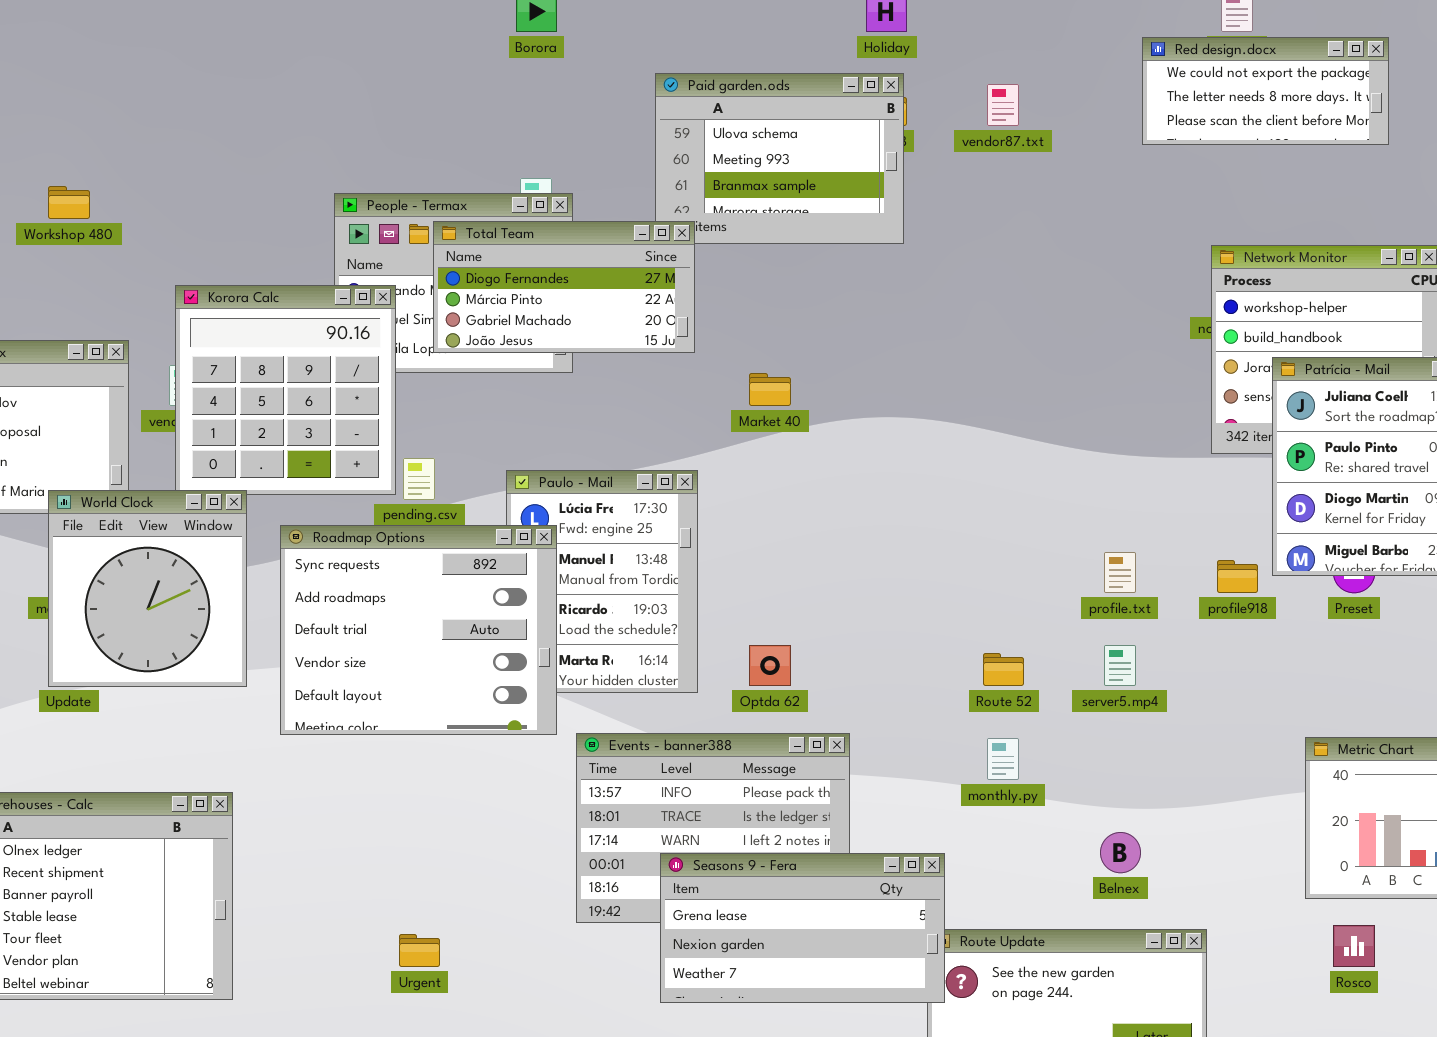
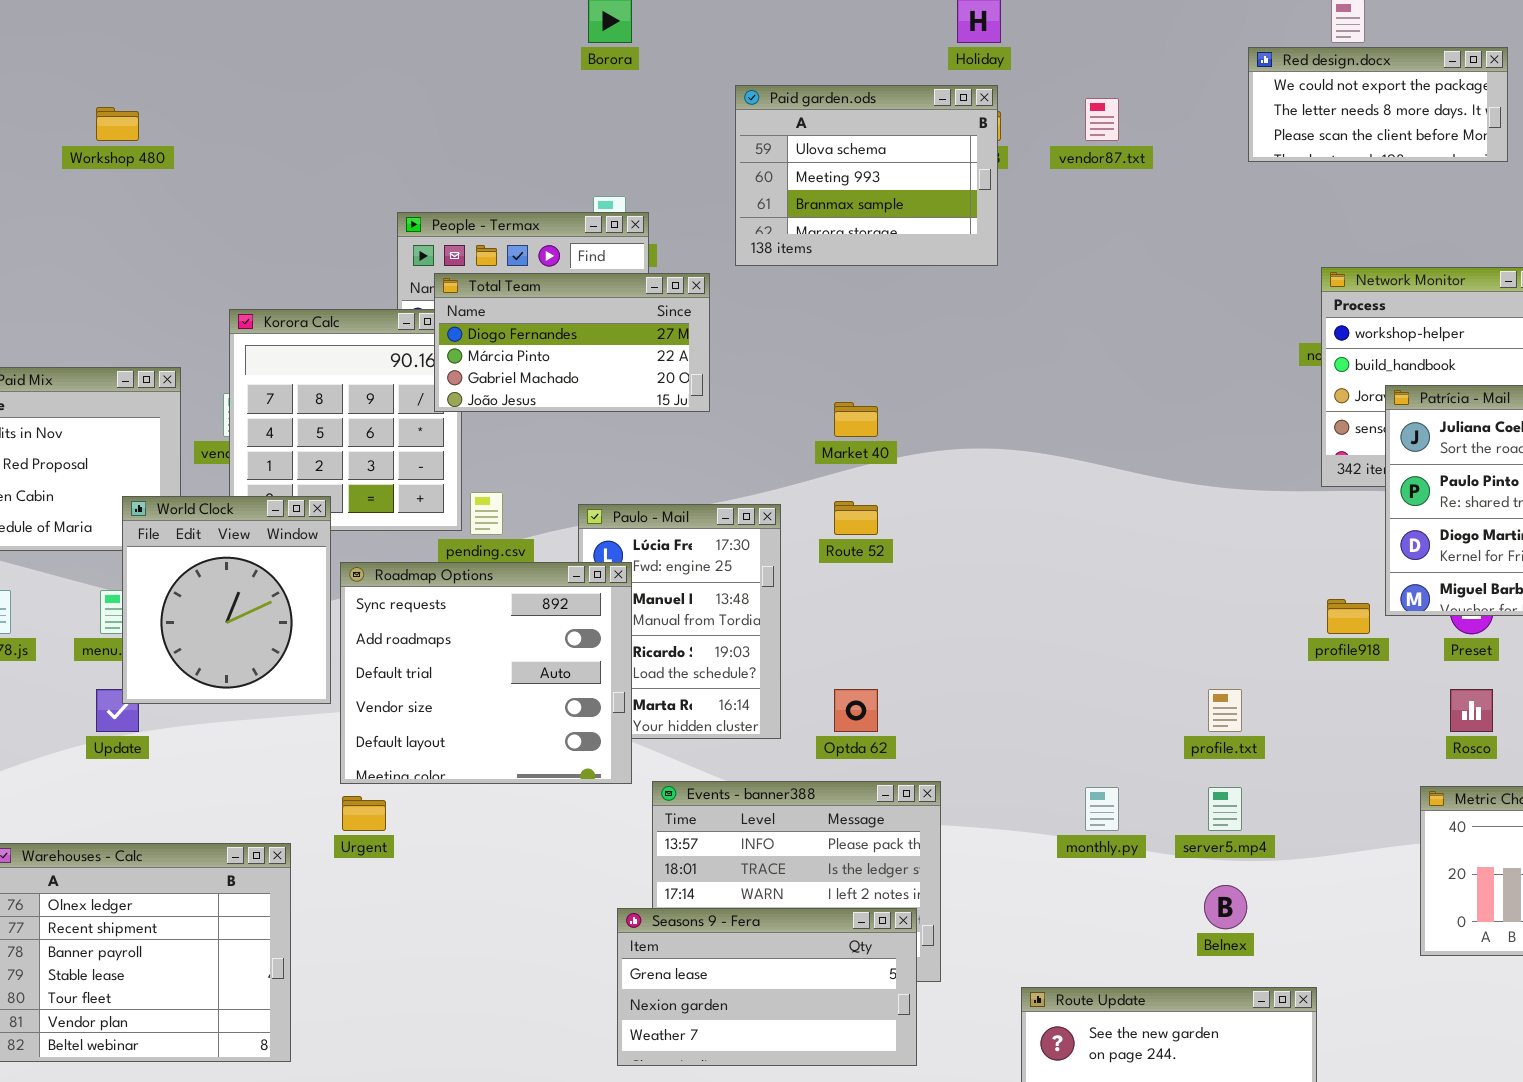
Workshop 480: [48,186,90,219] -> [96,107,139,141], moved
Total Team: [433,221,695,353] -> [434,273,710,412], moved
World Clock: [48,490,247,687] -> [122,496,331,704], moved
profile.txt: [1104,552,1136,593] -> [1208,689,1242,732], moved
server5.mp4: [1104,645,1136,686] -> [1208,787,1242,831], moved
Route 52: [983,653,1024,686] -> [834,501,878,535], moved
Seasons 9 - Fera: [660,853,945,1003] -> [617,908,917,1066], moved
Rosco: [1333,925,1375,967] -> [1450,689,1493,732], moved
Urgent: [399,934,440,967] -> [342,796,386,831], moved

